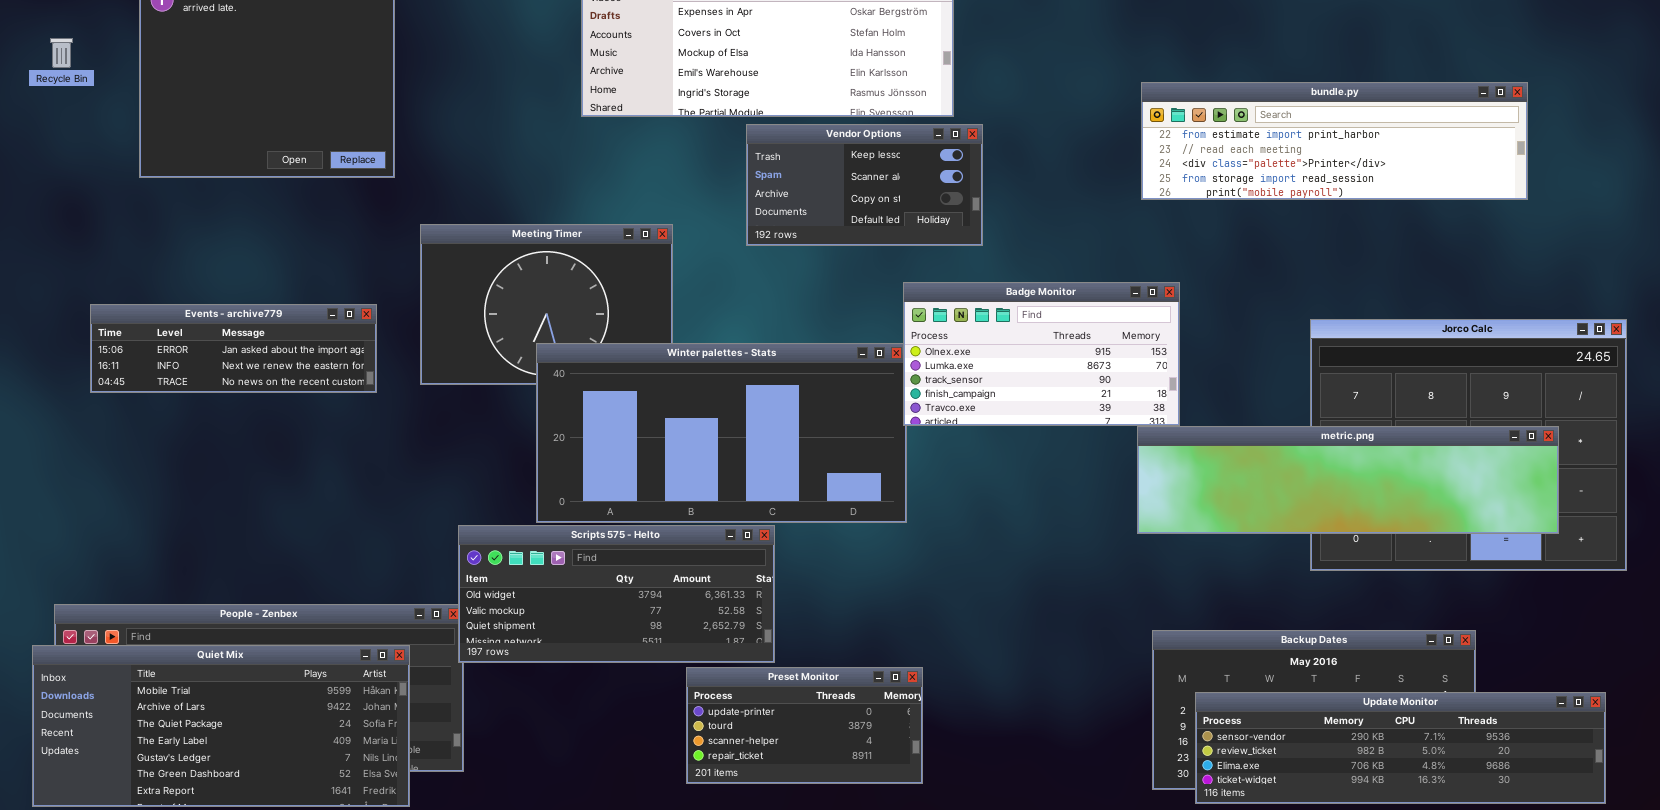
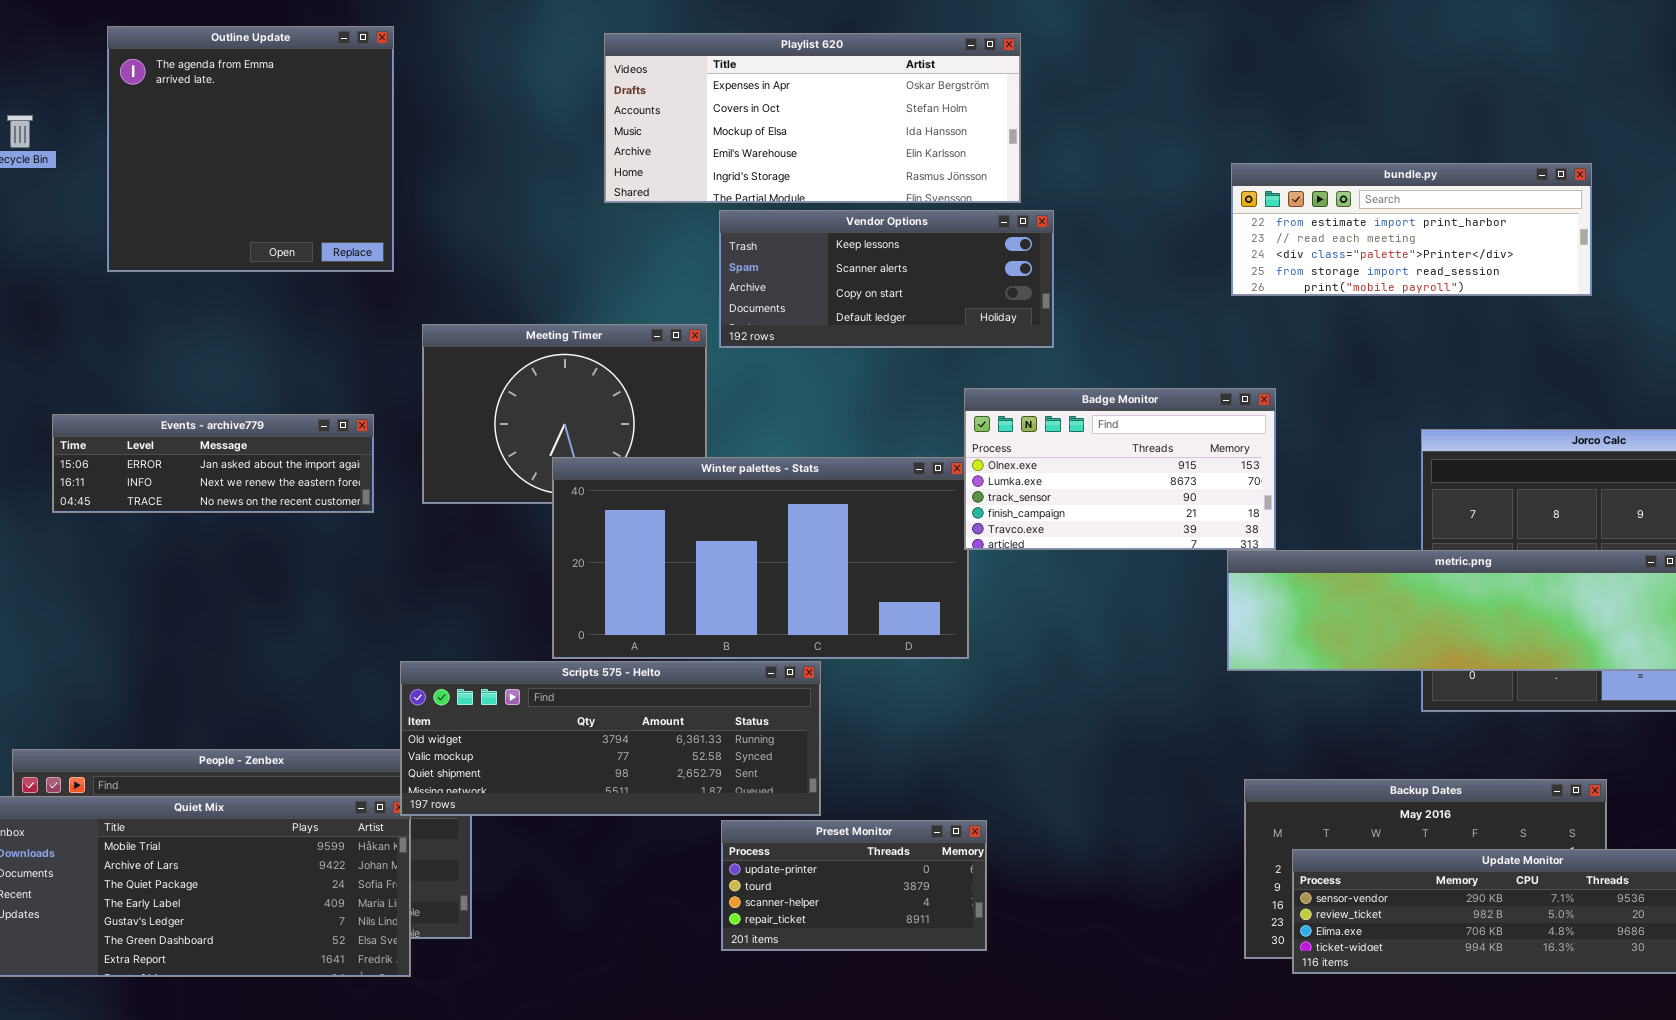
bundle.py: [1141,82,1528,200] -> [1231,163,1592,296], resized
Vendor Options: [746,124,983,246] -> [719,210,1054,348], resized
Scripts 575 - Helto: [458,525,775,663] -> [400,661,821,816], resized

